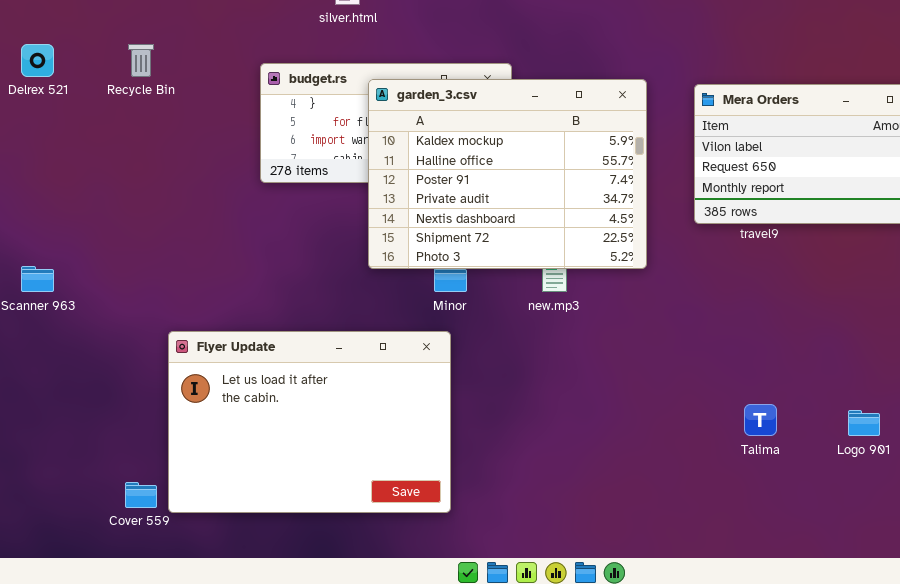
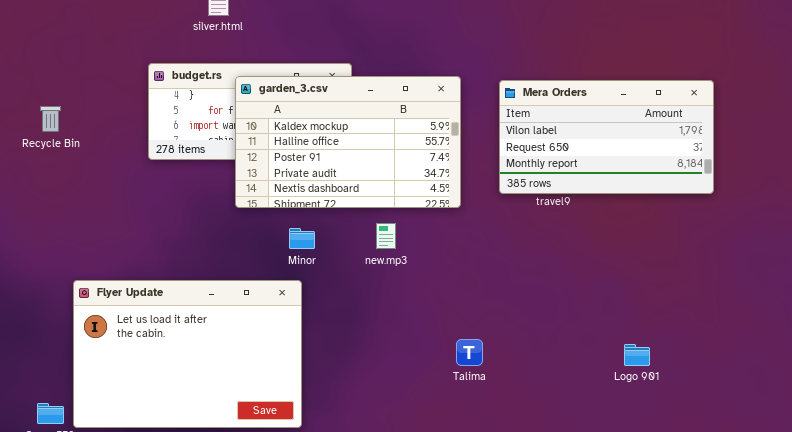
Recycle Bin: [128,44,154,77] -> [40,106,61,132], moved
garden_3.csv: [368,79,647,269] -> [235,76,461,208], resized
Talima: [744,404,777,436] -> [456,339,483,366], moved

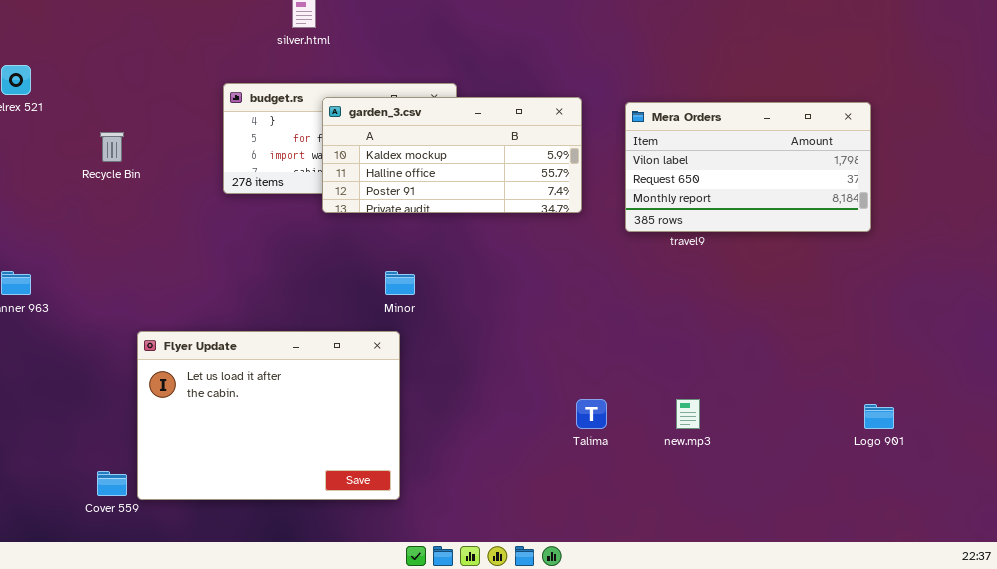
garden_3.csv: [235,76,461,208] -> [322,97,582,213], resized
new.mp3: [376,223,396,249] -> [676,399,700,429], moved
Logo 901: [624,344,650,366] -> [864,404,894,429], moved

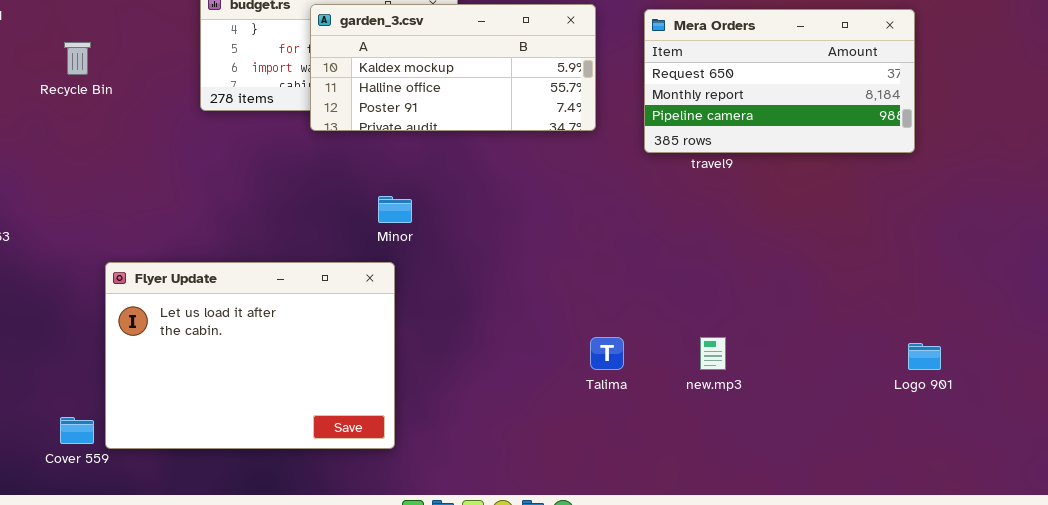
Mera Orders: [625,102,871,232] -> [644,9,915,153], scrolled down 1 row

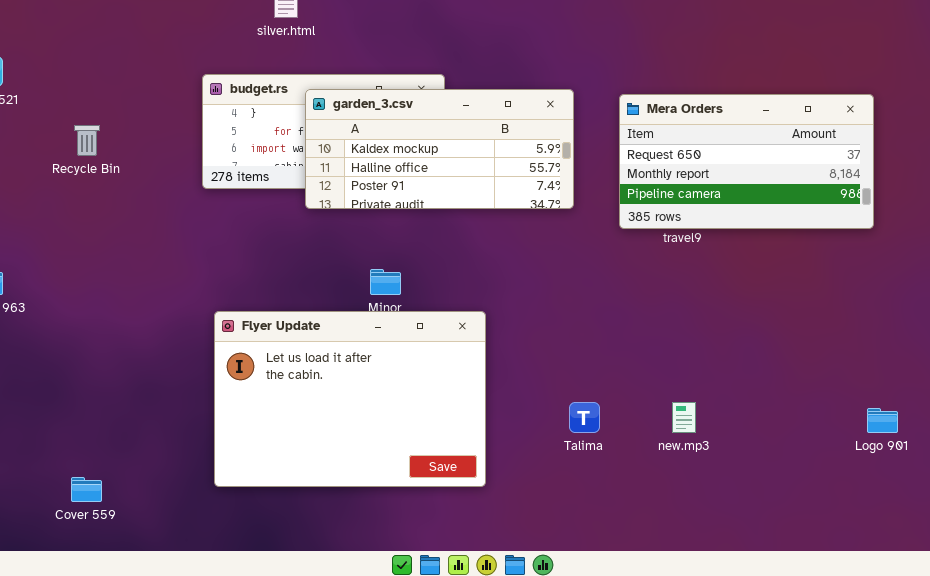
Flyer Update: [105,262,395,449] -> [214,311,486,487], moved

